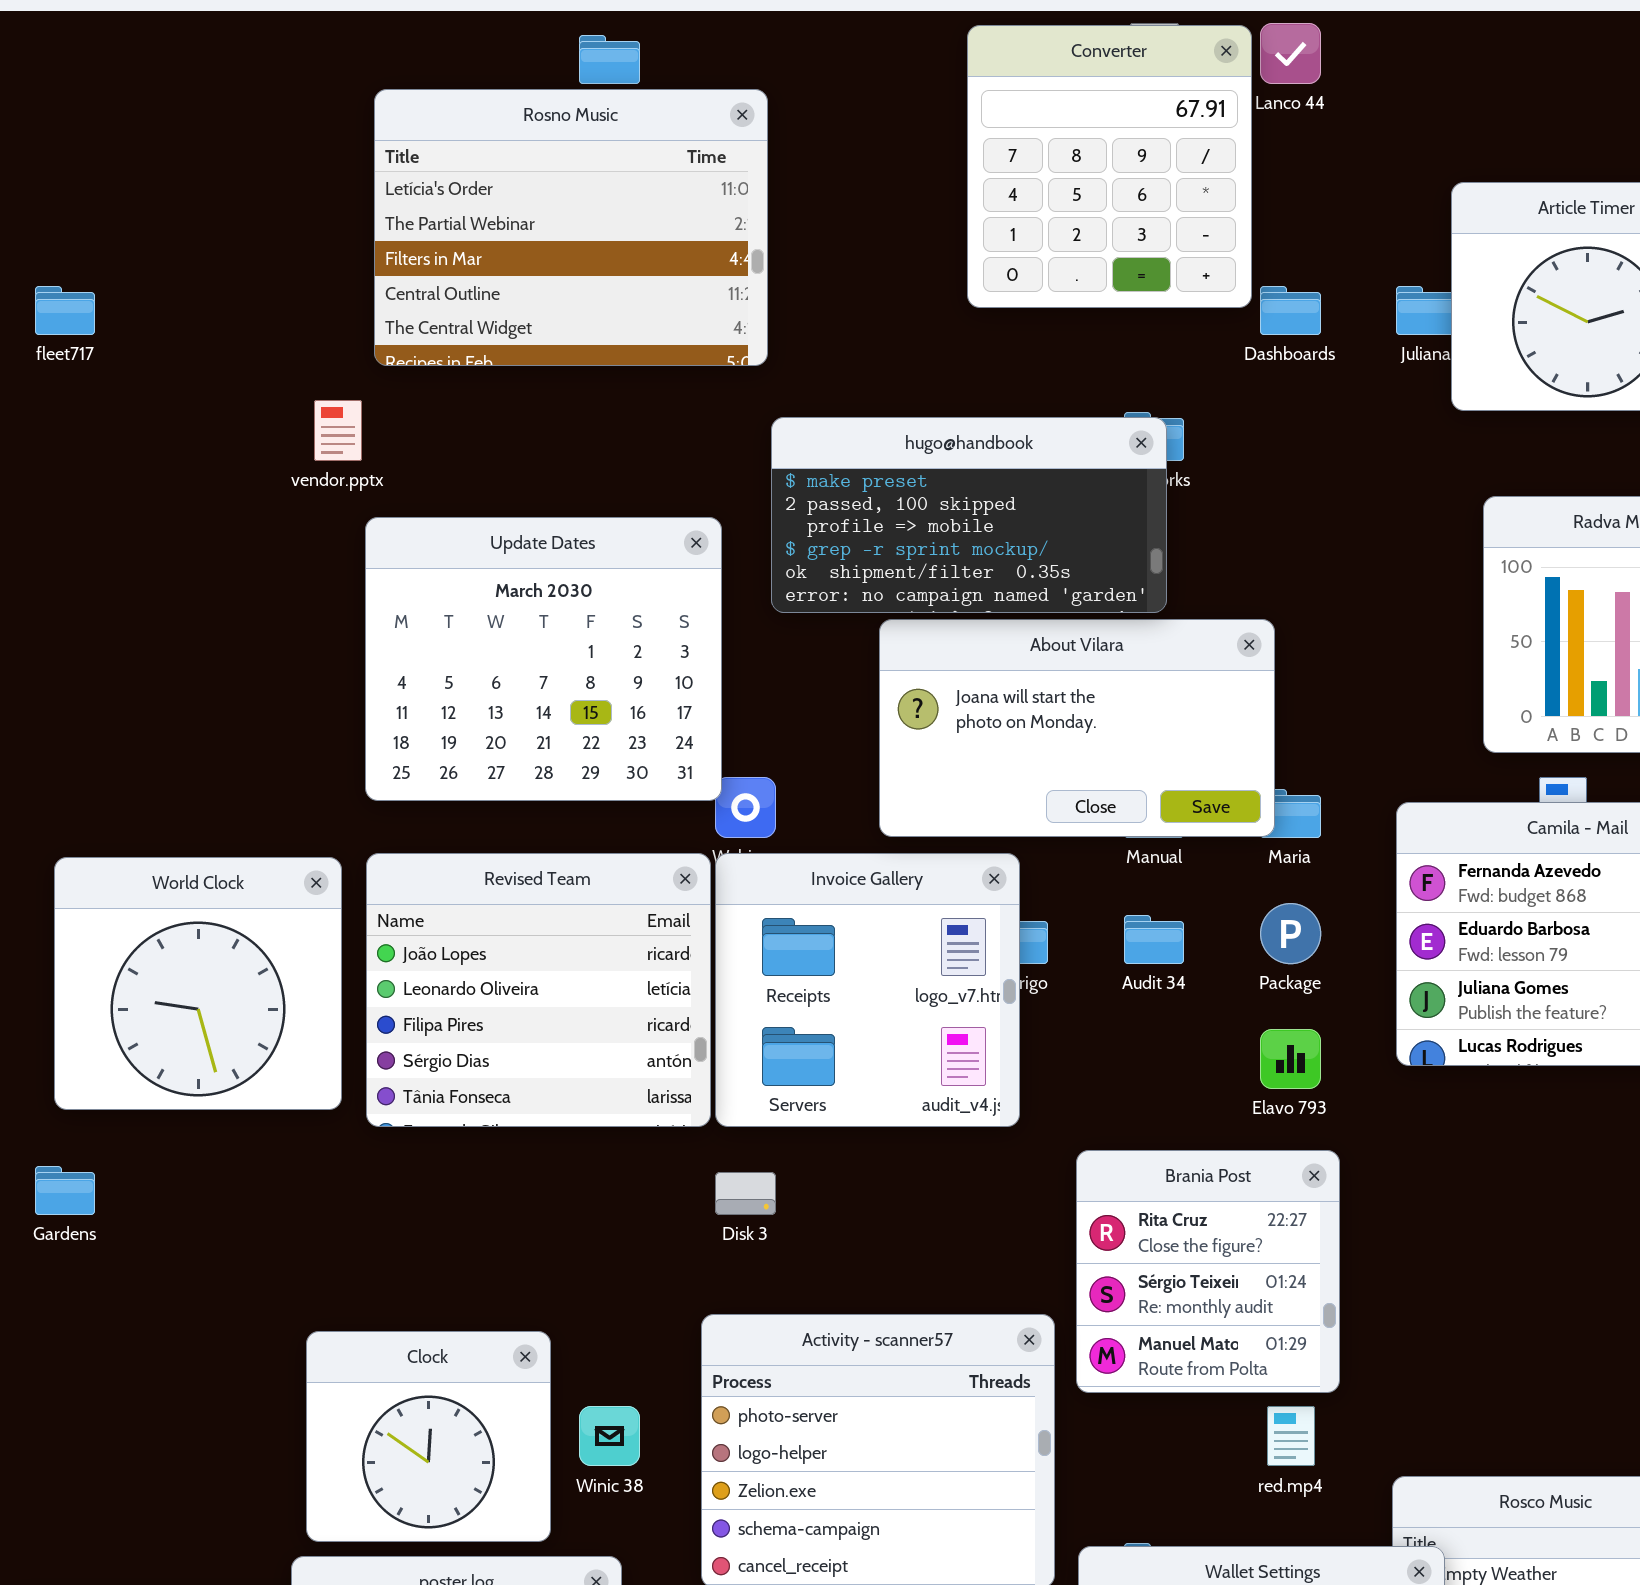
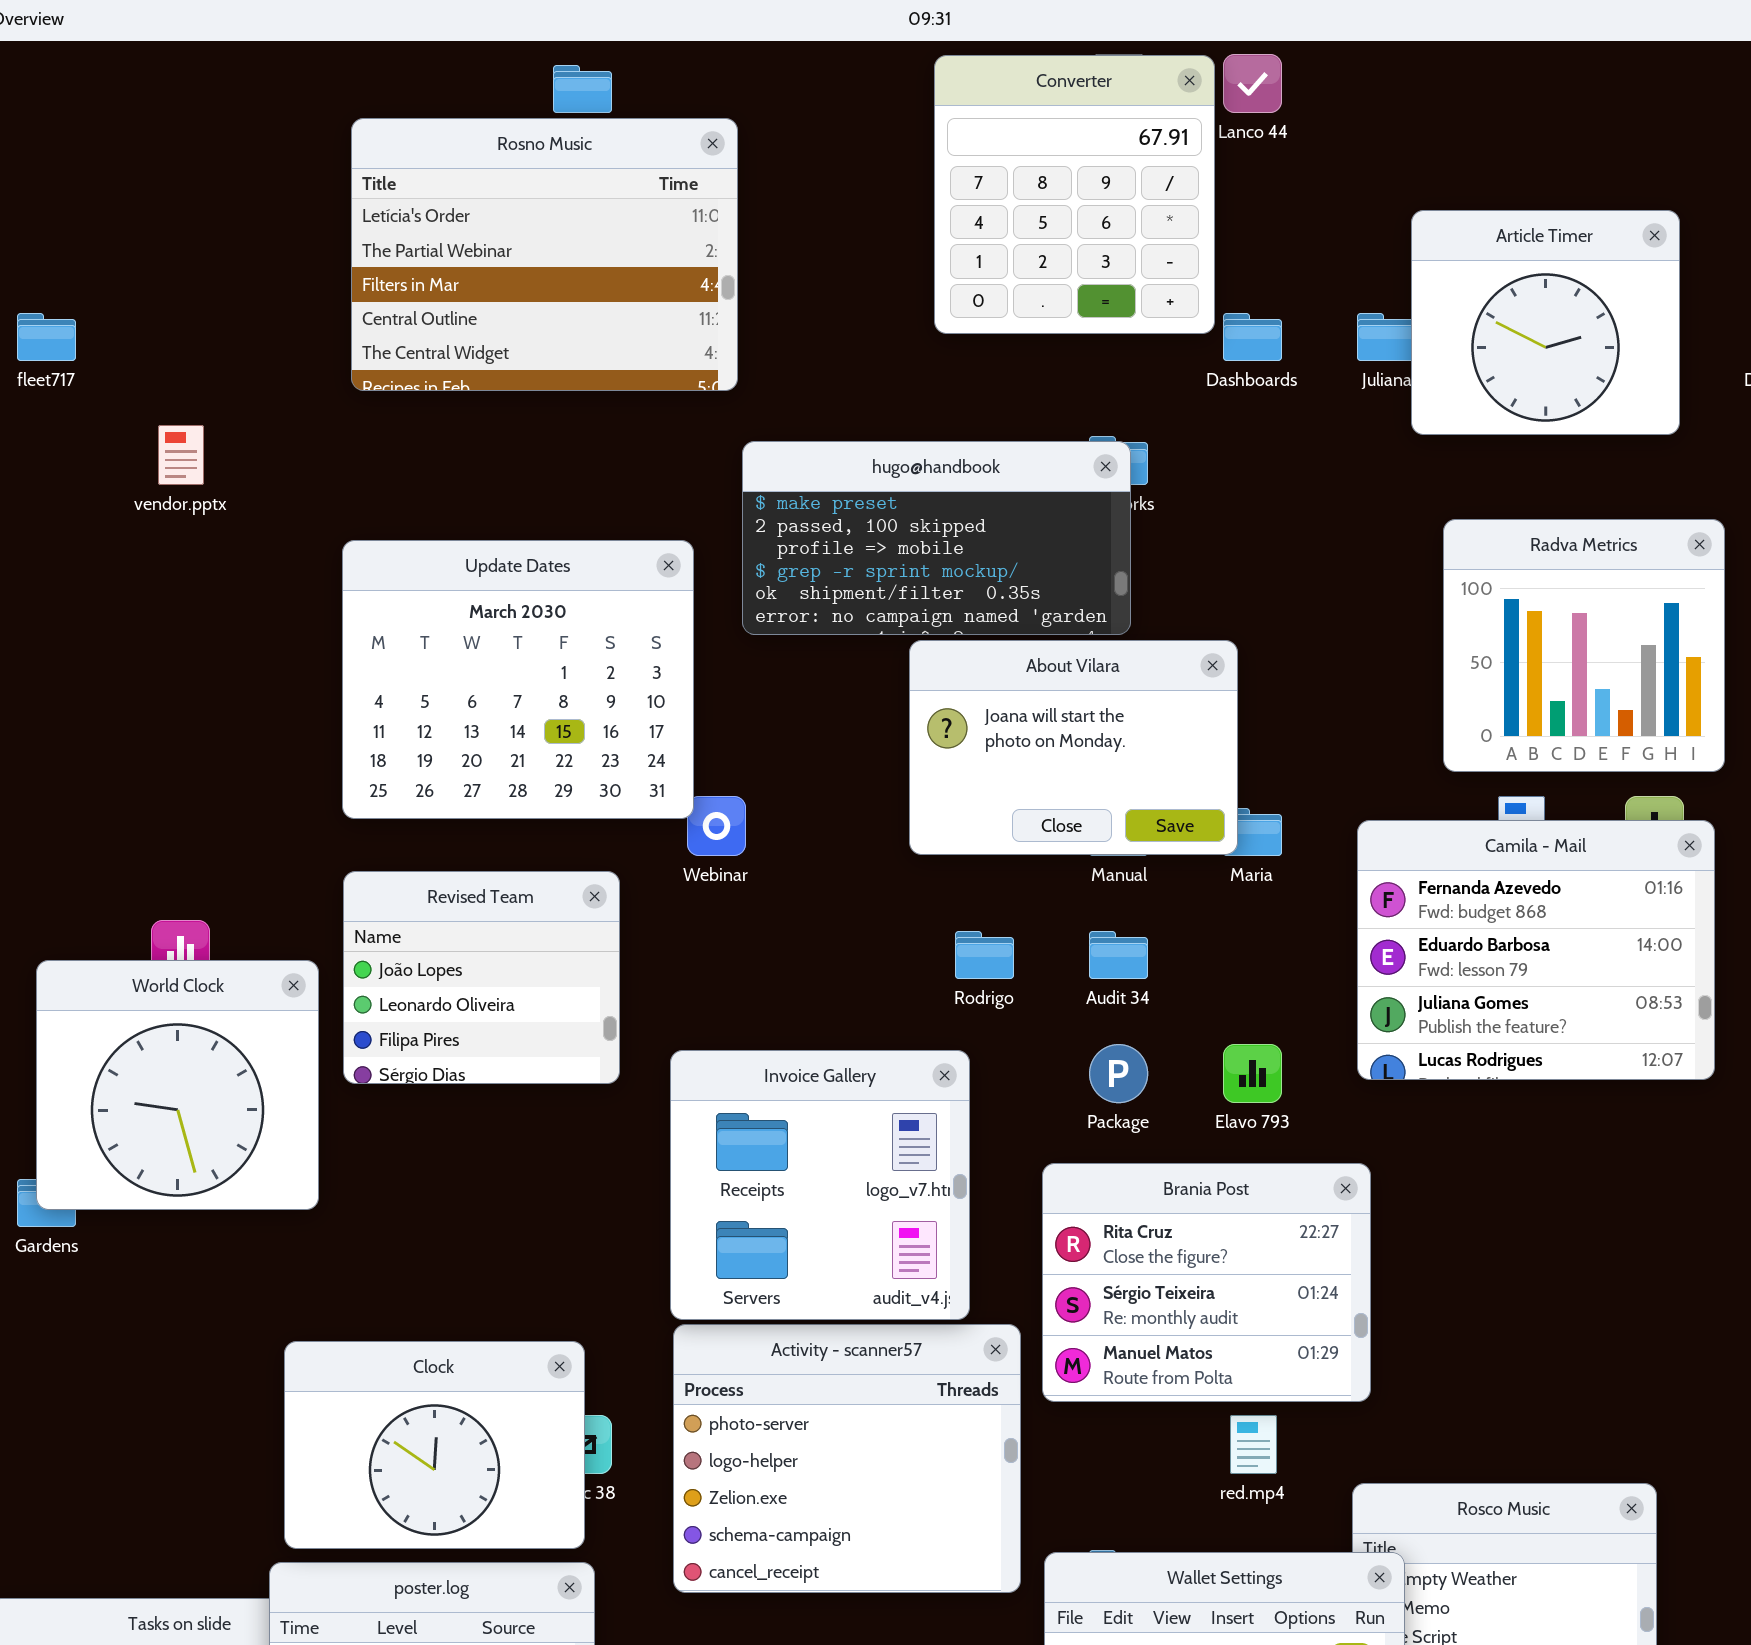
vendor.pptx: [314,400,362,461] -> [158,425,204,485], moved
About Vilara: [879,619,1275,837] -> [909,640,1238,855], resized
Revised Team: [366,853,711,1127] -> [343,871,620,1084], resized
Invoice Gallery: [715,853,1020,1127] -> [670,1050,970,1320], moved
World Clock: [54,857,342,1110] -> [36,960,319,1210], moved
Package: [1260,903,1321,964] -> [1089,1044,1148,1103], moved
Brania Post: [1076,1150,1340,1393] -> [1042,1163,1371,1402], resized
Clock: [306,1331,551,1542] -> [284,1341,585,1549], resized

